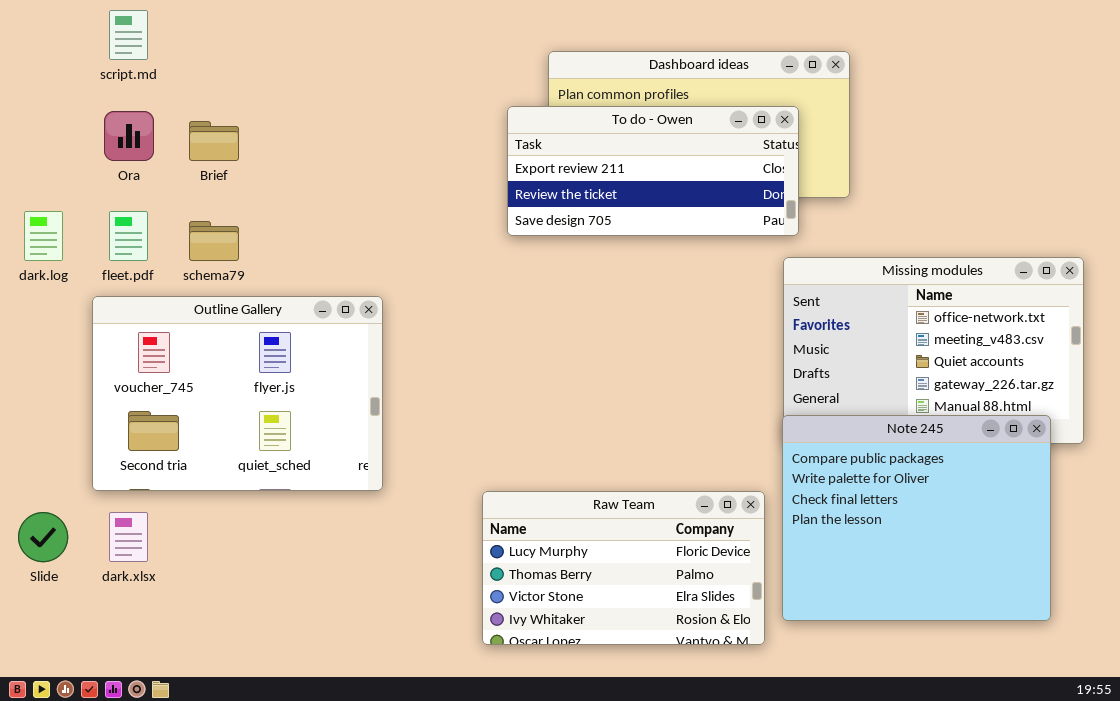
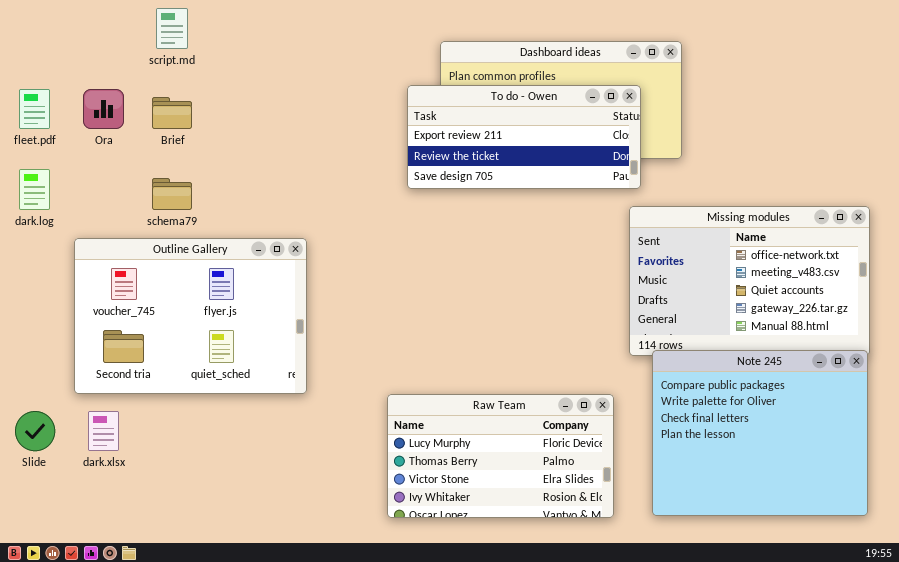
script.md: [109,10,148,60] -> [156,8,188,49], moved
fleet.pdf: [109,211,148,261] -> [19,89,50,129], moved
Note 245: [782,415,1051,621] -> [652,350,868,516], moved

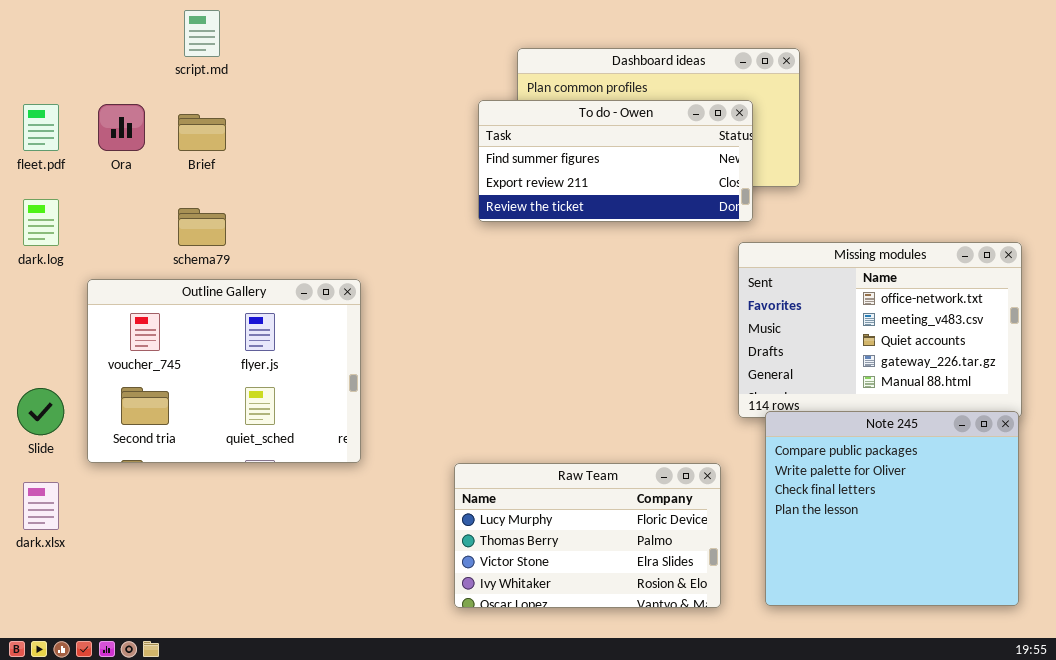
To do - Owen: [407,85,641,189] -> [478,100,753,222], scrolled up 1 row
Slide: [15,411,55,451] -> [17,388,64,435], moved
dark.xlsx: [88,411,119,451] -> [23,482,59,530], moved

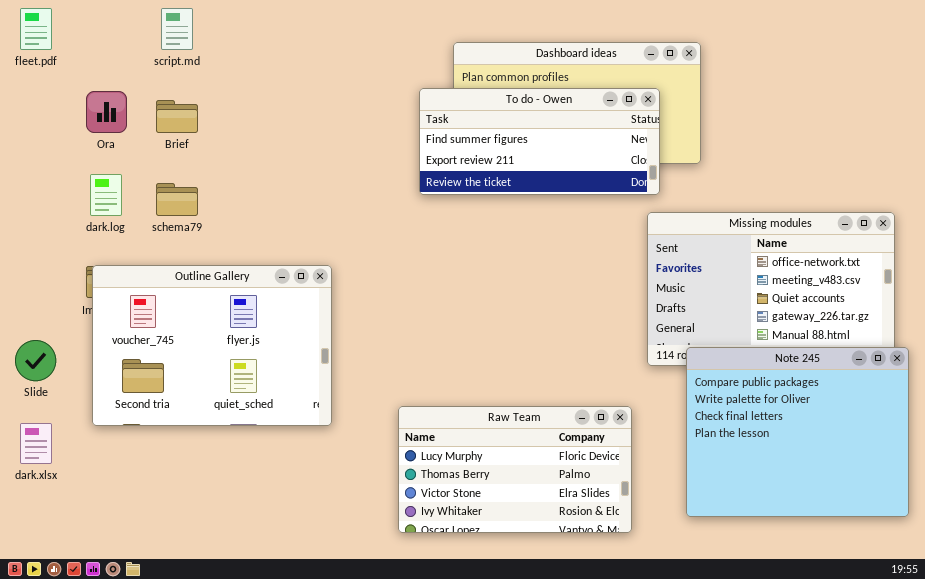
fleet.pdf: [23,104,59,151] -> [20,8,52,50], moved
dark.log: [23,199,59,246] -> [90,174,122,216], moved
Outline Gallery: [87,279,361,463] -> [92,265,332,426], moved
Note 245: [765,411,1019,606] -> [686,347,909,517], moved

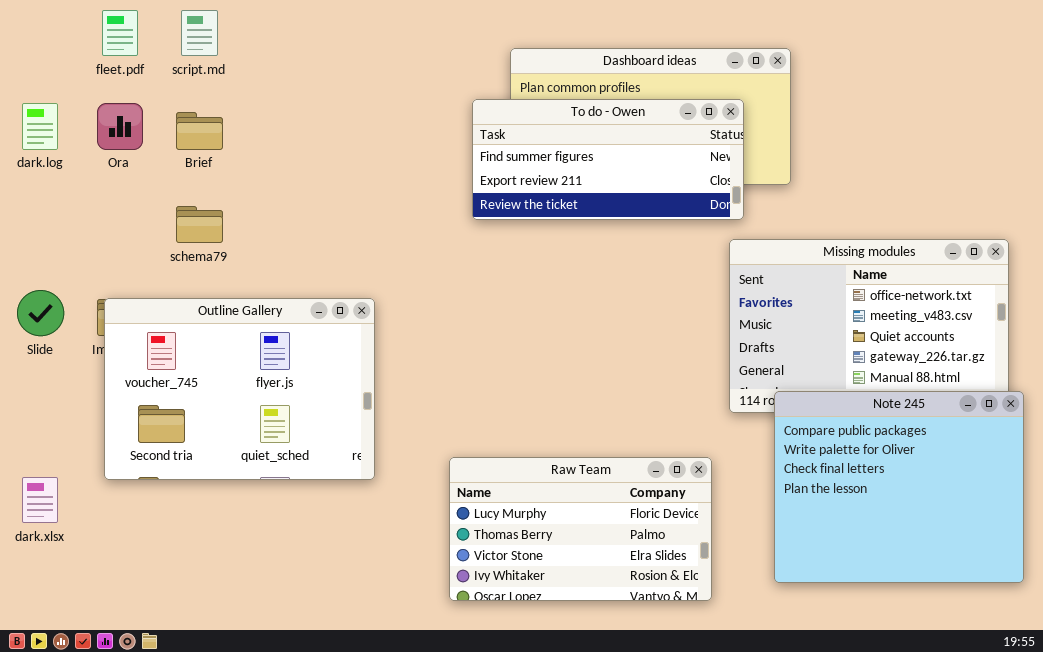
fleet.pdf: [20,8,52,50] -> [102,10,138,56], moved
dark.log: [90,174,122,216] -> [22,103,58,150], moved
Slide: [15,340,56,381] -> [17,290,64,336], moved

